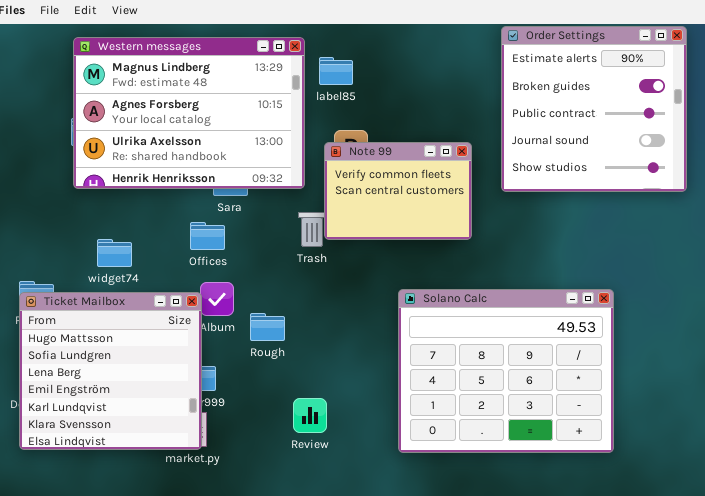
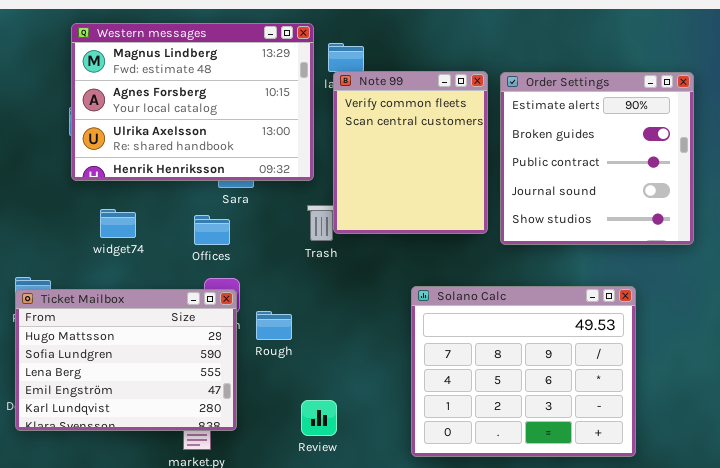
Order Settings: [501,26,687,192] -> [500,72,694,245], moved
Note 99: [324,142,472,240] -> [333,71,488,234], resized
widget74: [97,239,132,267] -> [100,209,136,238], moved
Ticket Mailbox: [19,292,202,450] -> [15,289,237,431], resized

